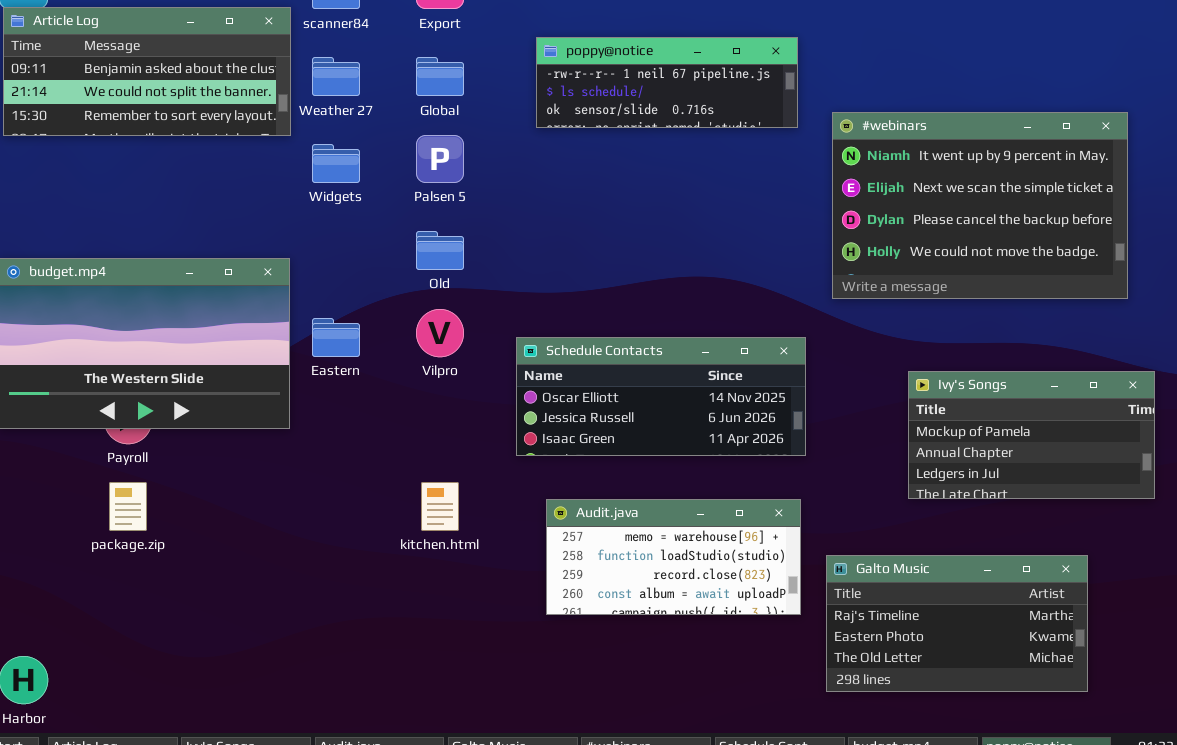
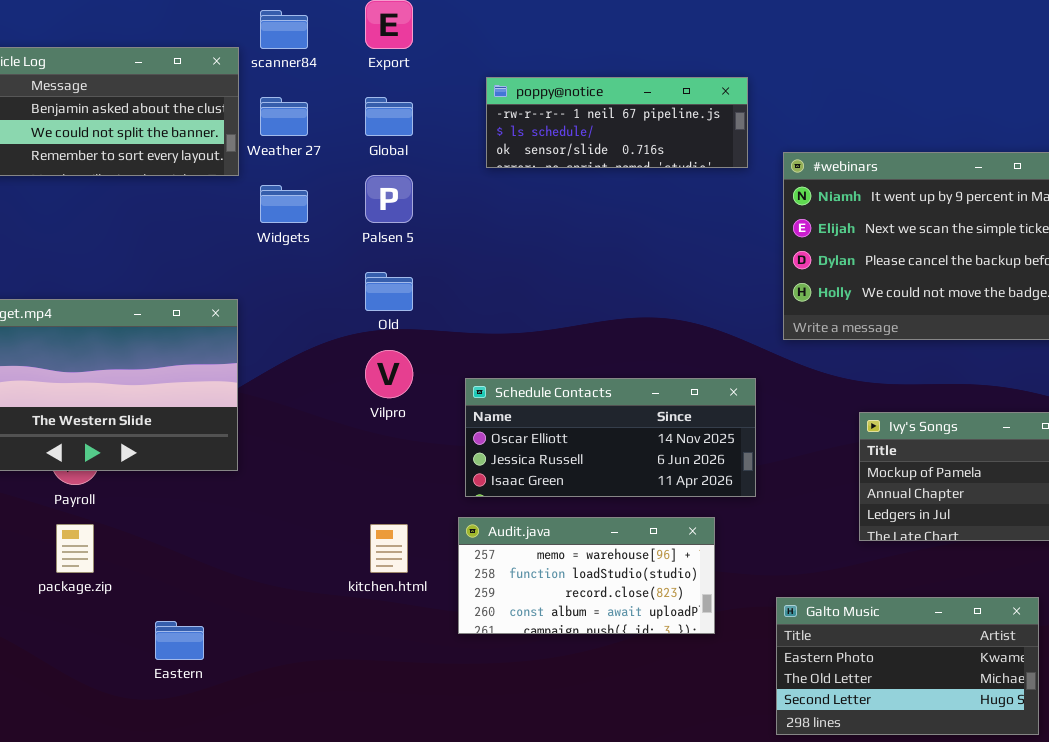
Eastern: [312,318,360,357] -> [155,621,204,660], moved
Audit.java: [546,499,801,615] -> [458,517,715,634], moved
Galto Music: [826,555,1088,692] -> [776,597,1039,735], scrolled down 1 row

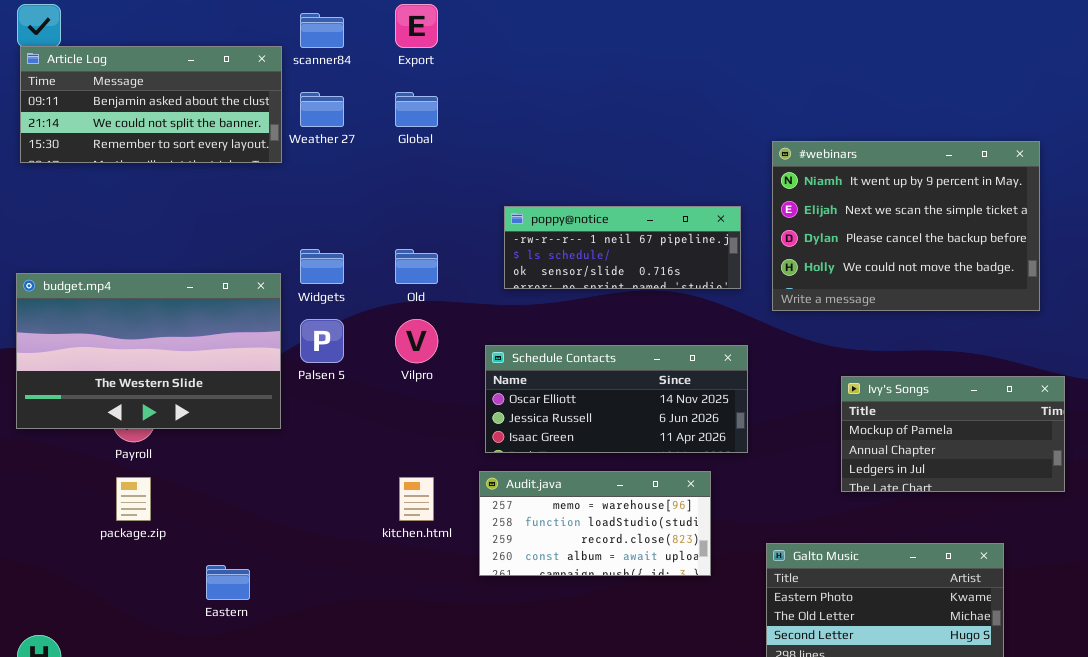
poppy@notice: [486,77,748,168] -> [504,206,741,289], moved
Palsen 5: [365,175,413,223] -> [300,319,344,363], moved
Widgets: [260,185,308,223] -> [300,249,344,284], moved

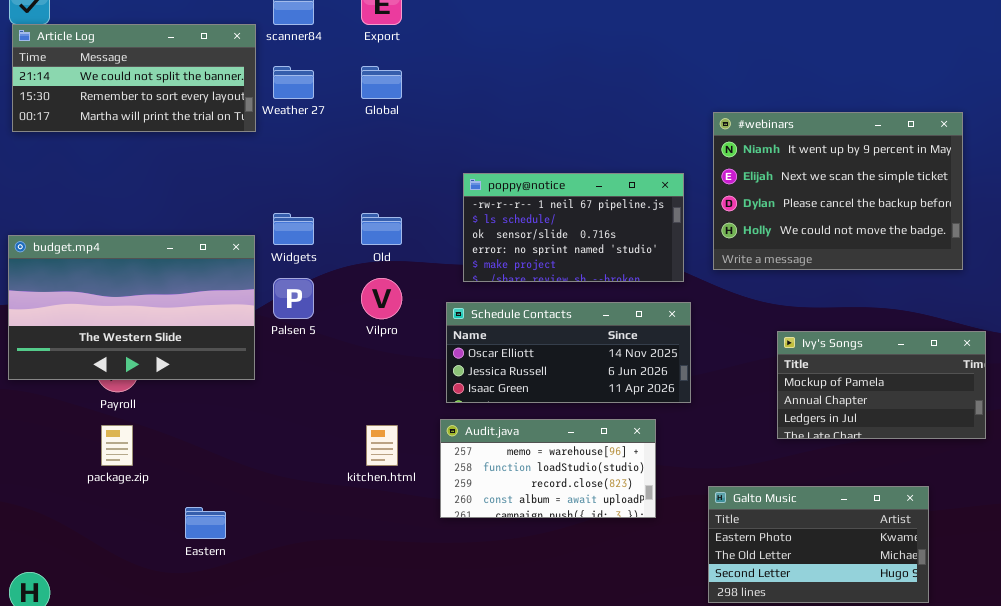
Article Log: [20,46,282,163] -> [12,24,256,132], scrolled down 1 row
poppy@notice: [504,206,741,289] -> [463,173,684,282], resized

